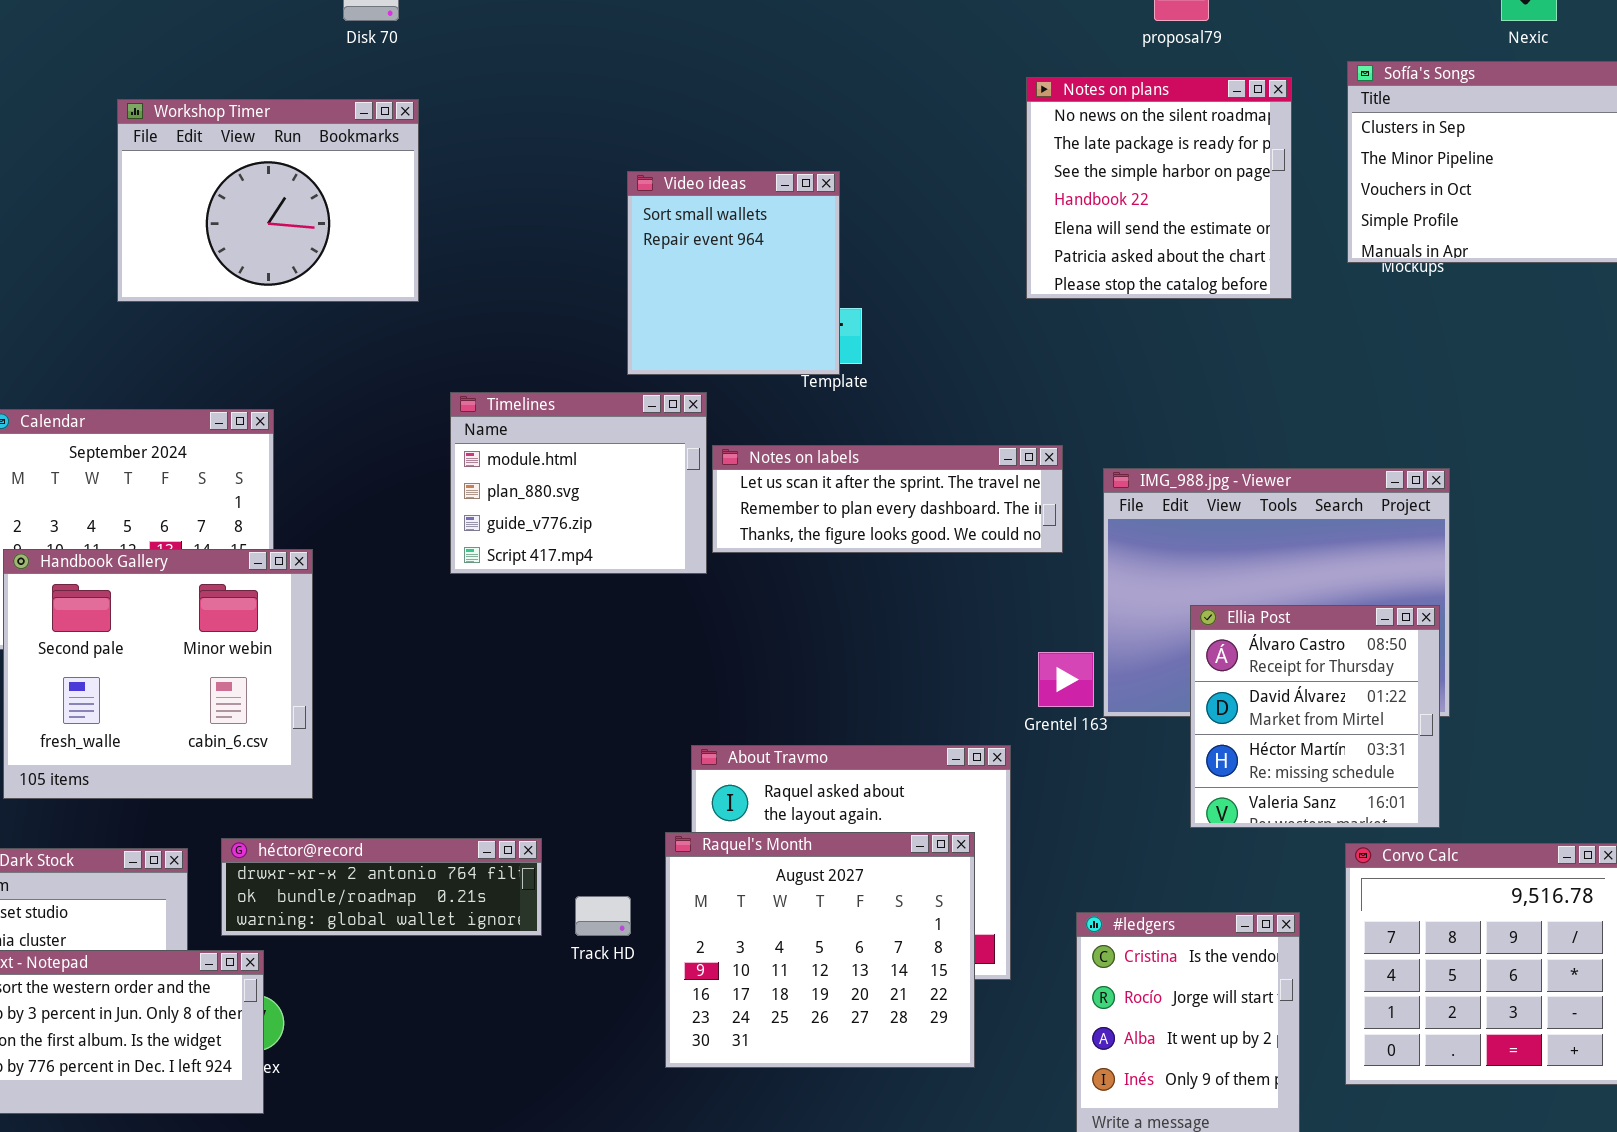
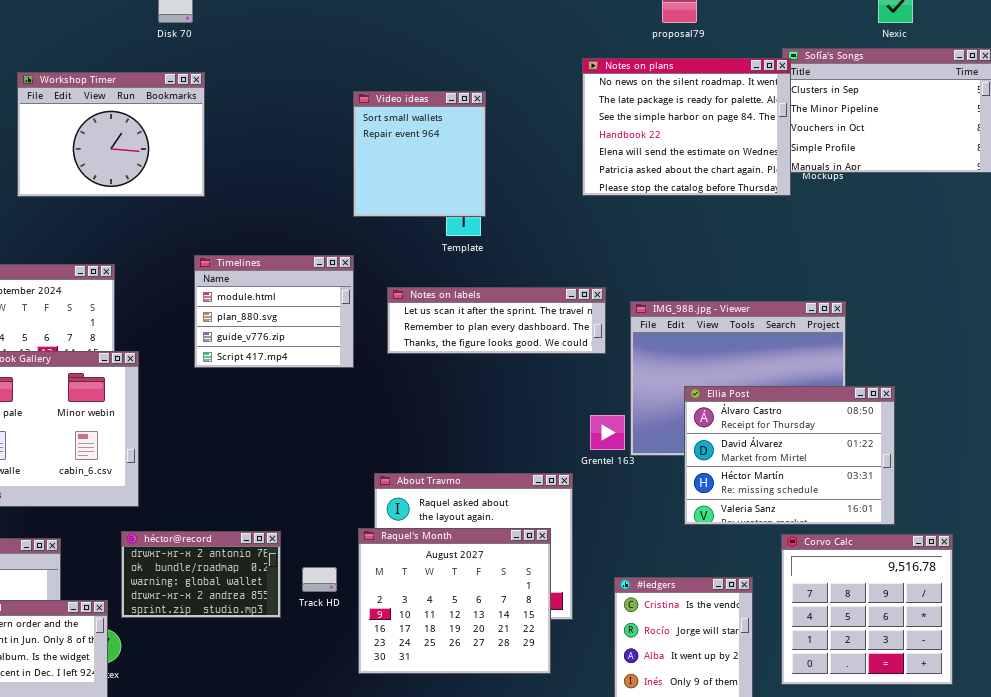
Notes on plans: [1026,77,1292,299] -> [582,58,791,196], resized
Video ideas: [627,171,840,375] -> [353,91,486,217], moved
Timelines: [450,392,707,574] -> [194,255,354,368], moved
Ellia Post: [1190,605,1440,828] -> [684,386,895,525], resized
héctor@record: [221,838,542,936] -> [121,531,281,618], resized

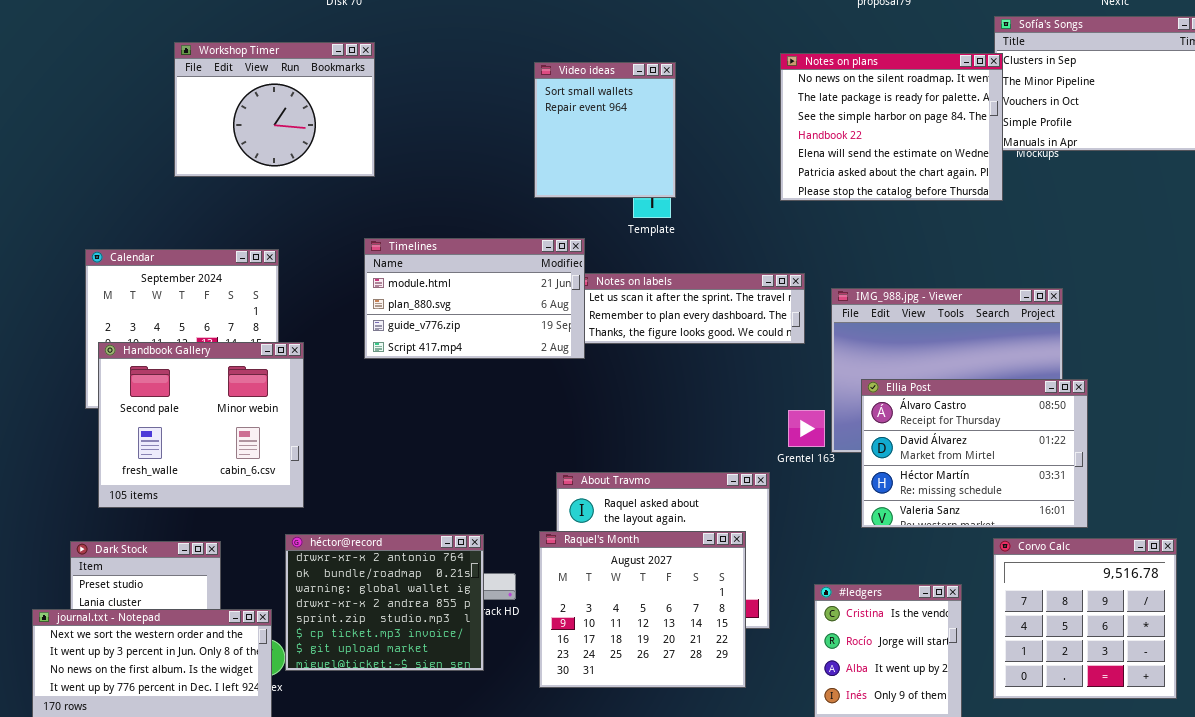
Notes on plans: [582,58,791,196] -> [780,53,1003,201], moved
Timelines: [194,255,354,368] -> [364,238,585,359], resized
Ellia Post: [684,386,895,525] -> [861,379,1088,528], moved
héctor@record: [121,531,281,618] -> [285,534,484,671], resized

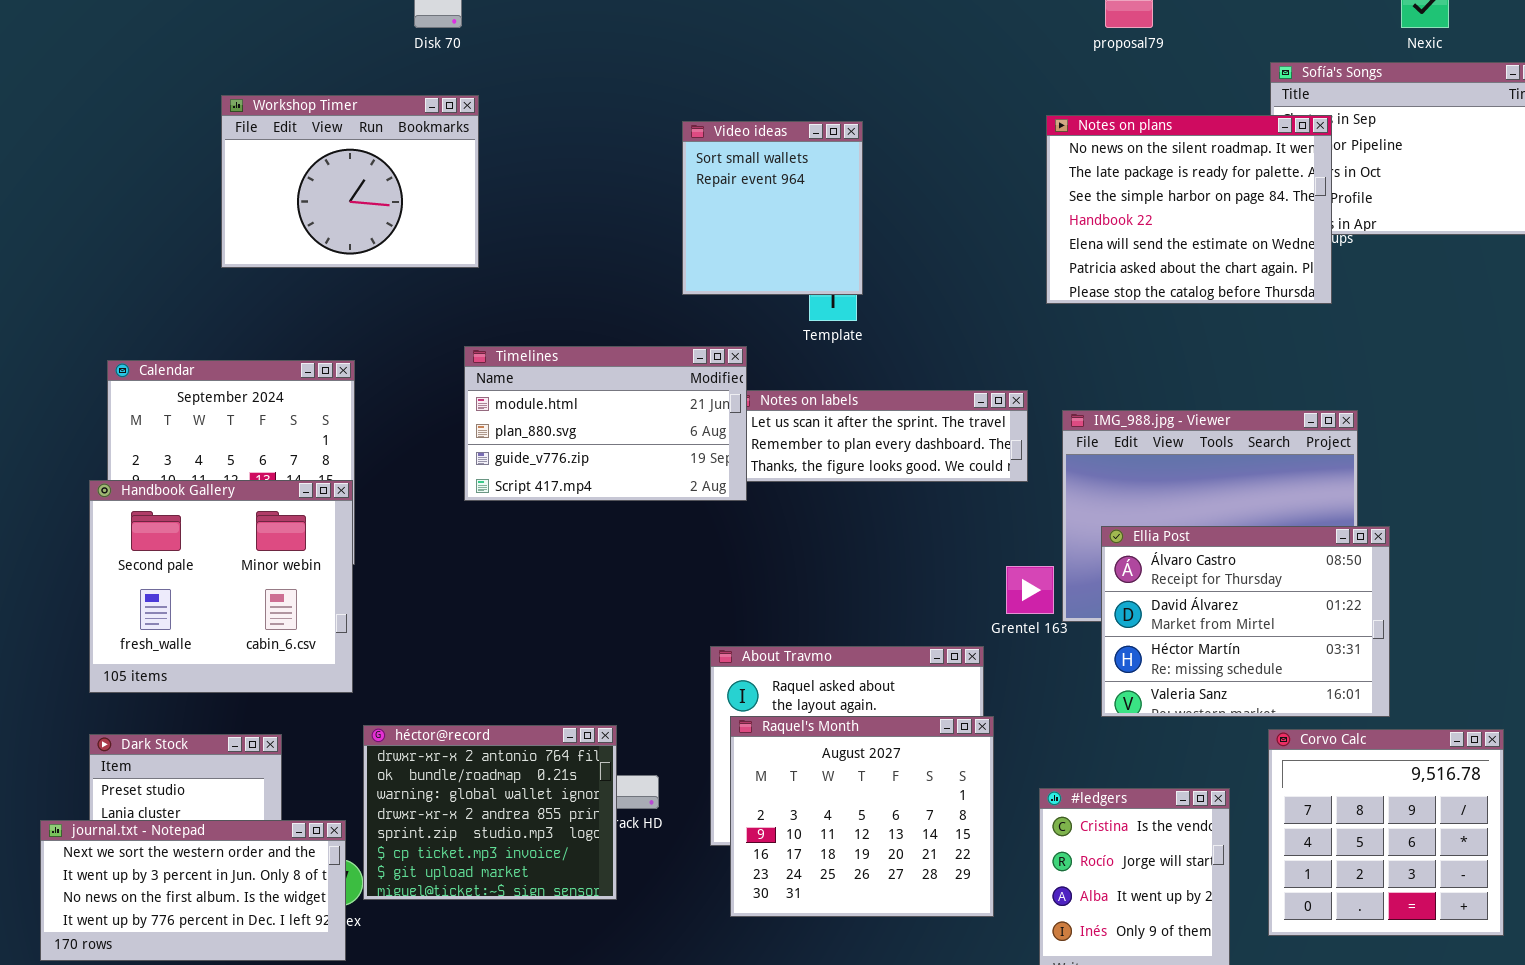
Notes on plans: [780,53,1003,201] -> [1046,115,1332,304], moved
Handbook Gallery: [98,342,304,508] -> [89,480,353,693], moved
Raquel's Month: [539,531,746,688] -> [730,716,994,917], moved

